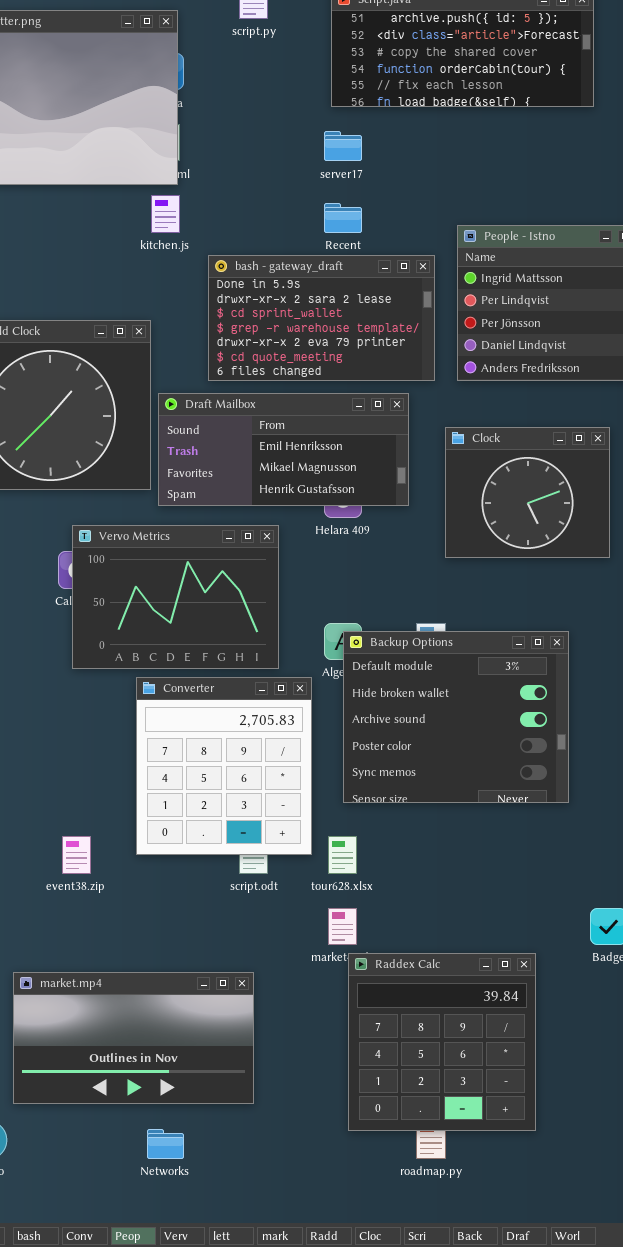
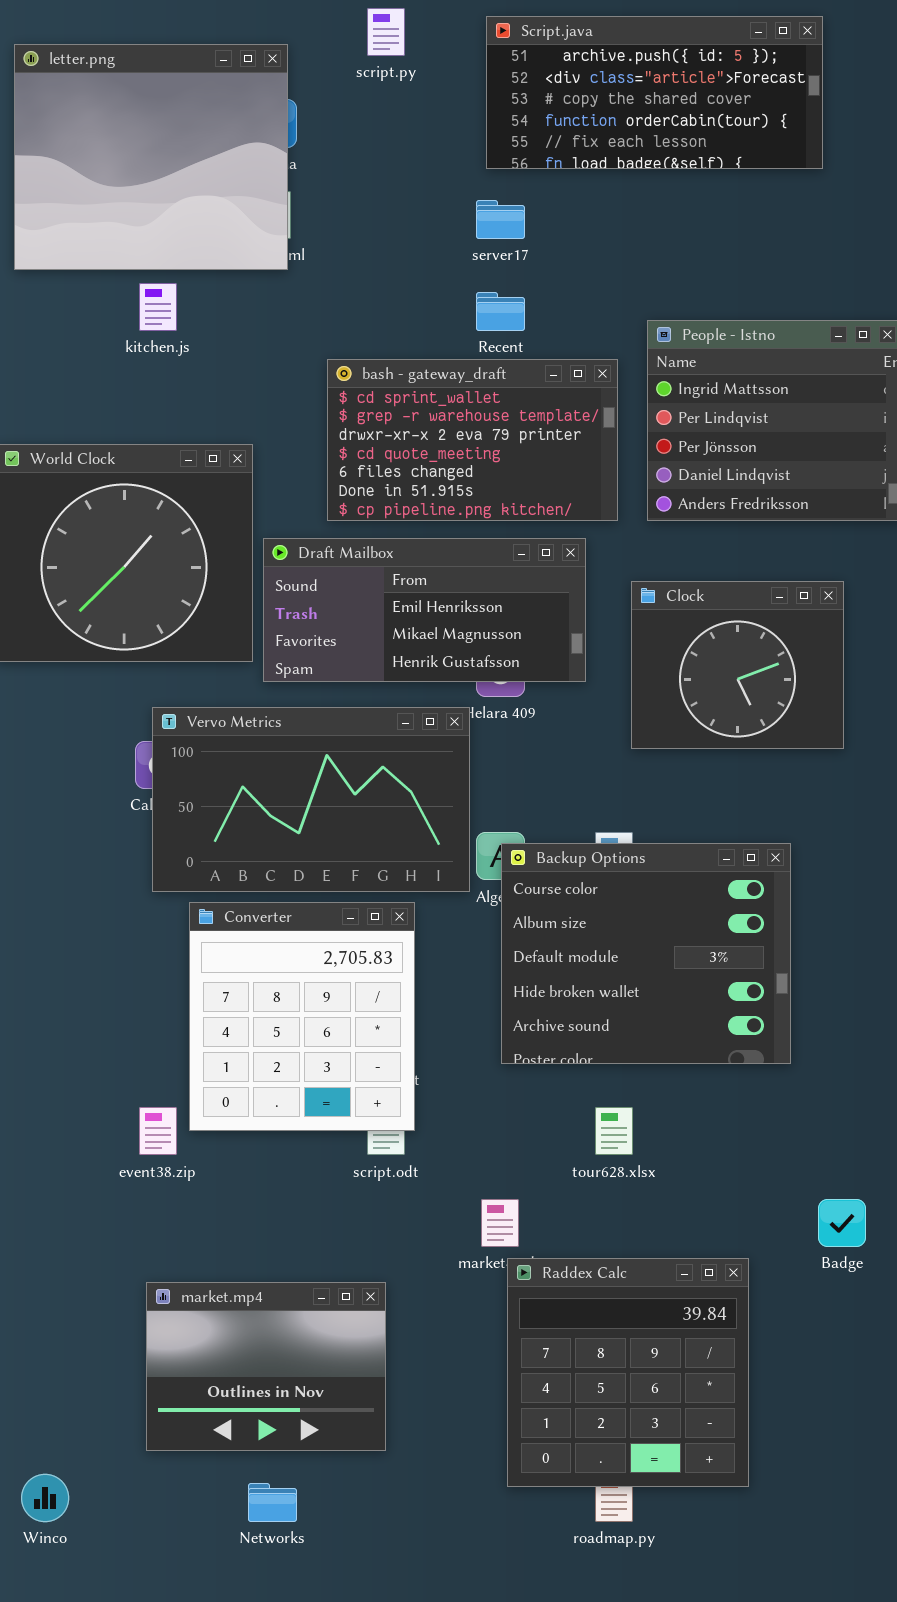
kitchen.js: [151,195,180,233] -> [139,283,177,331], moved
bash - gateway_draft: [208,255,435,381] -> [327,359,618,521], scrolled down 2 rows
Vervo Metrics: [72,525,279,669] -> [152,707,470,892], resized
Backup Options: [343,631,569,803] -> [501,843,791,1064], scrolled up 2 rows
Converter: [136,677,312,855] -> [189,902,415,1131], moved
tour628.xlsx: [328,836,357,874] -> [595,1107,633,1155], moved
market.mp4: [13,972,254,1104] -> [146,1282,386,1451], resized

